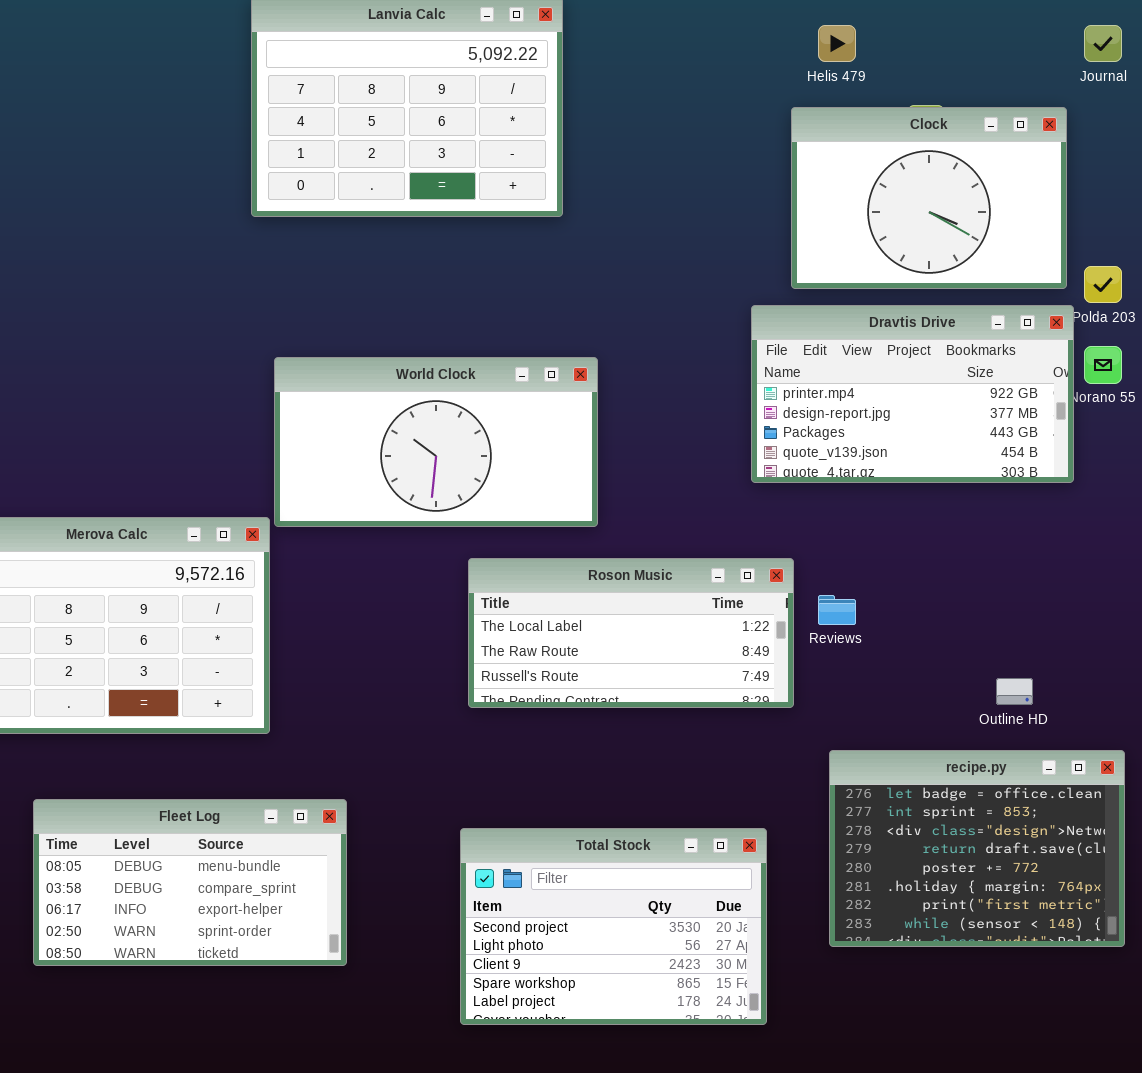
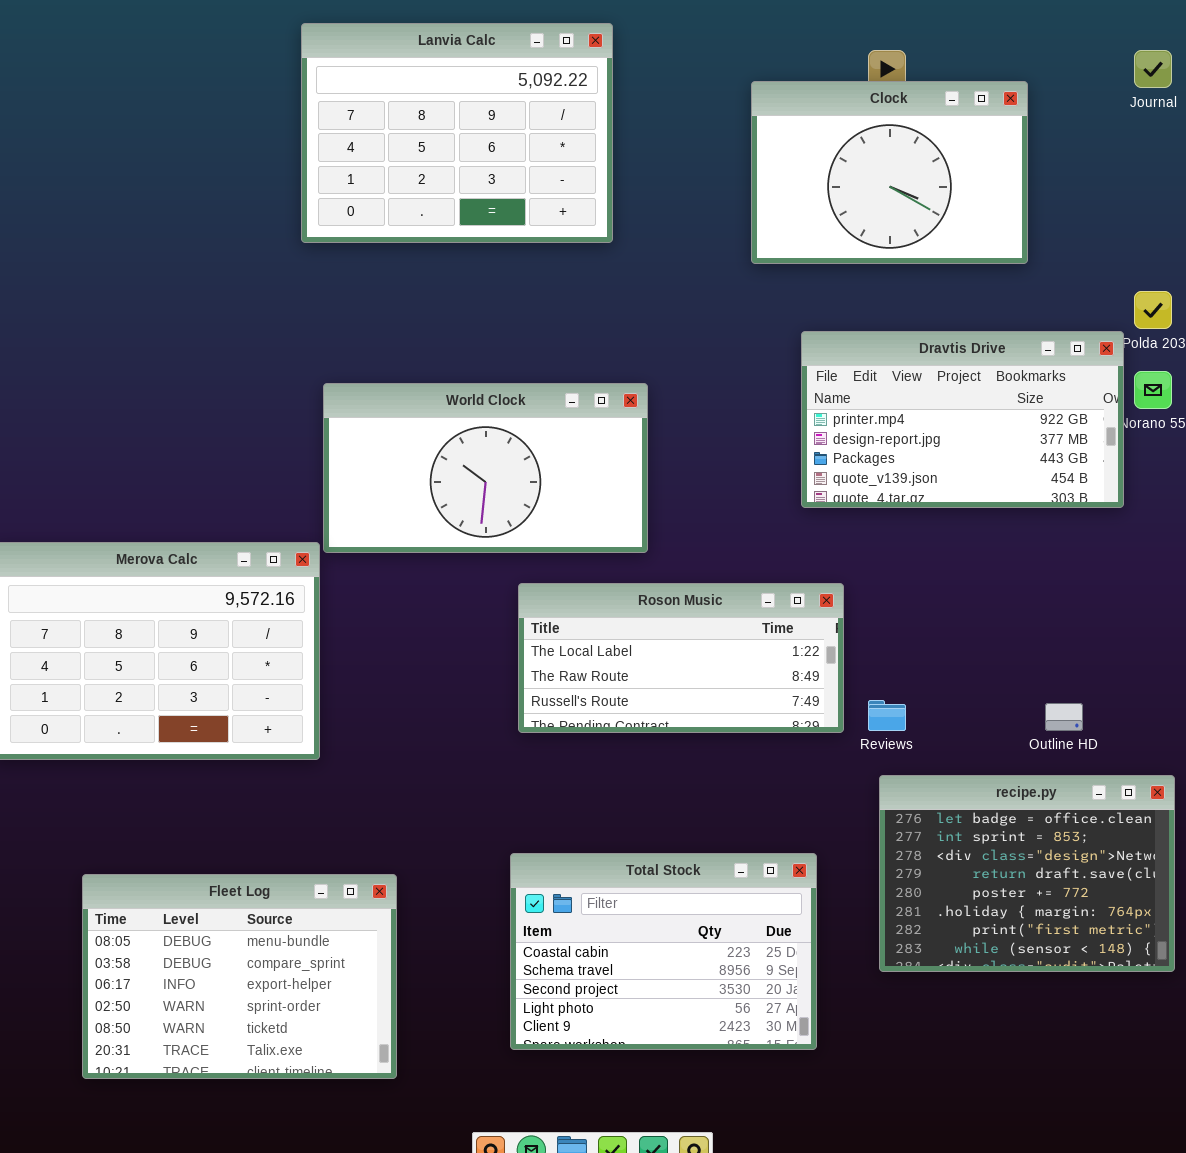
Clock: [791,107,1067,289] -> [751,81,1028,264], moved
Reviews: [818,595,856,625] -> [868,700,906,731], moved
Fleet Log: [33,799,347,966] -> [82,874,397,1079], moved, resized
Total Stock: [460,828,767,1025] -> [510,853,817,1050], scrolled up 2 rows

